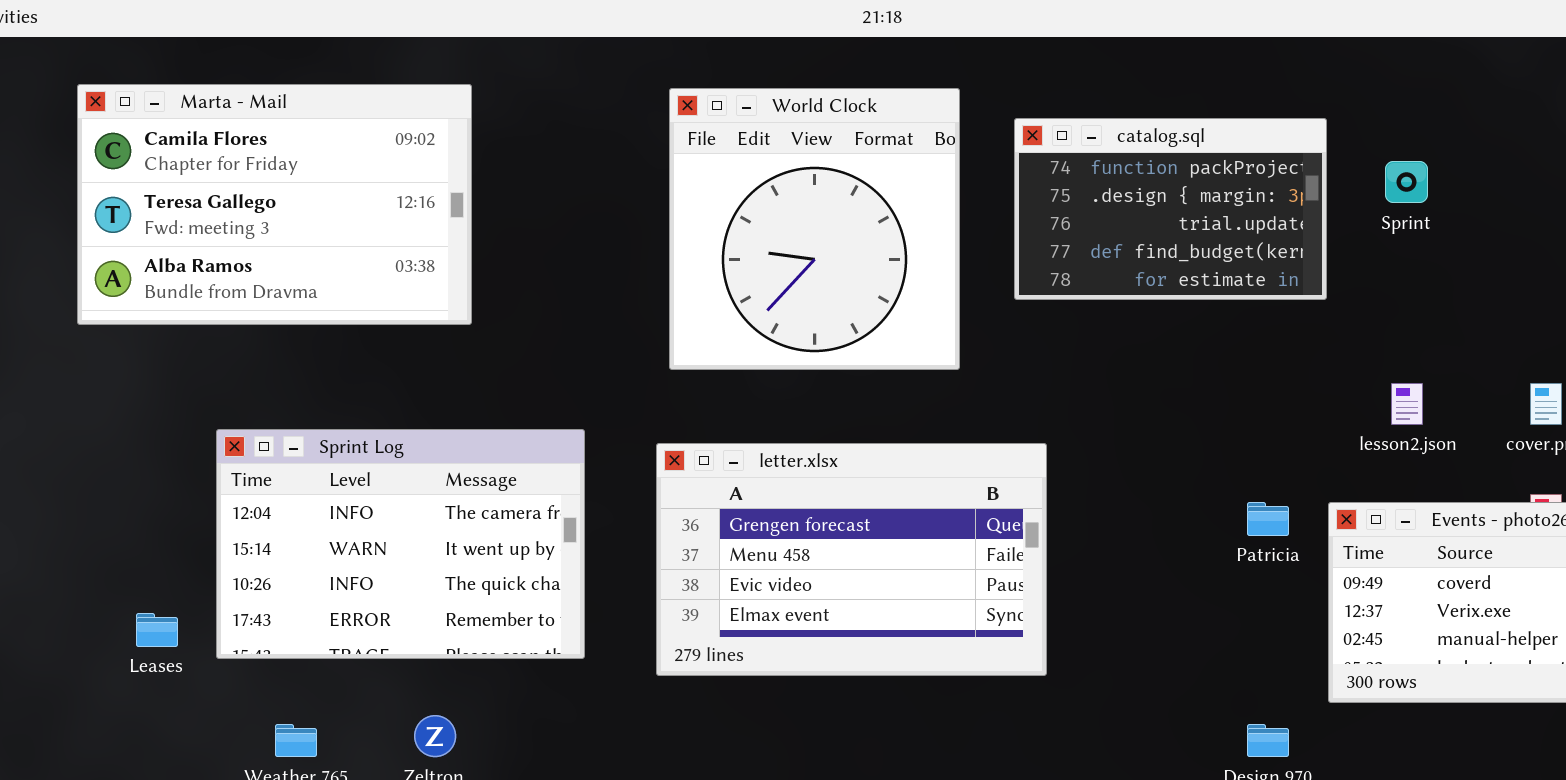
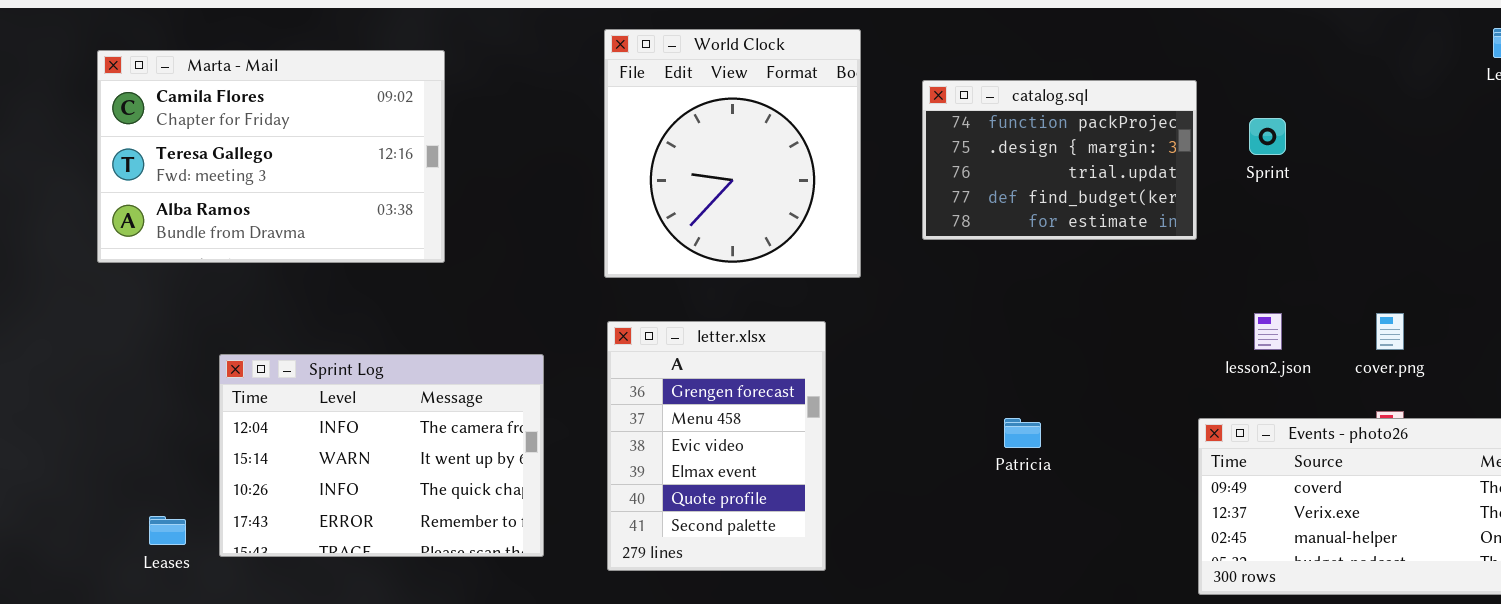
World Clock: [669,88,960,370] -> [604,29,861,278], moved
letter.xlsx: [656,443,1047,676] -> [607,321,826,571], resized
Patricia: [1247,502,1289,536] -> [1004,418,1041,448], moved

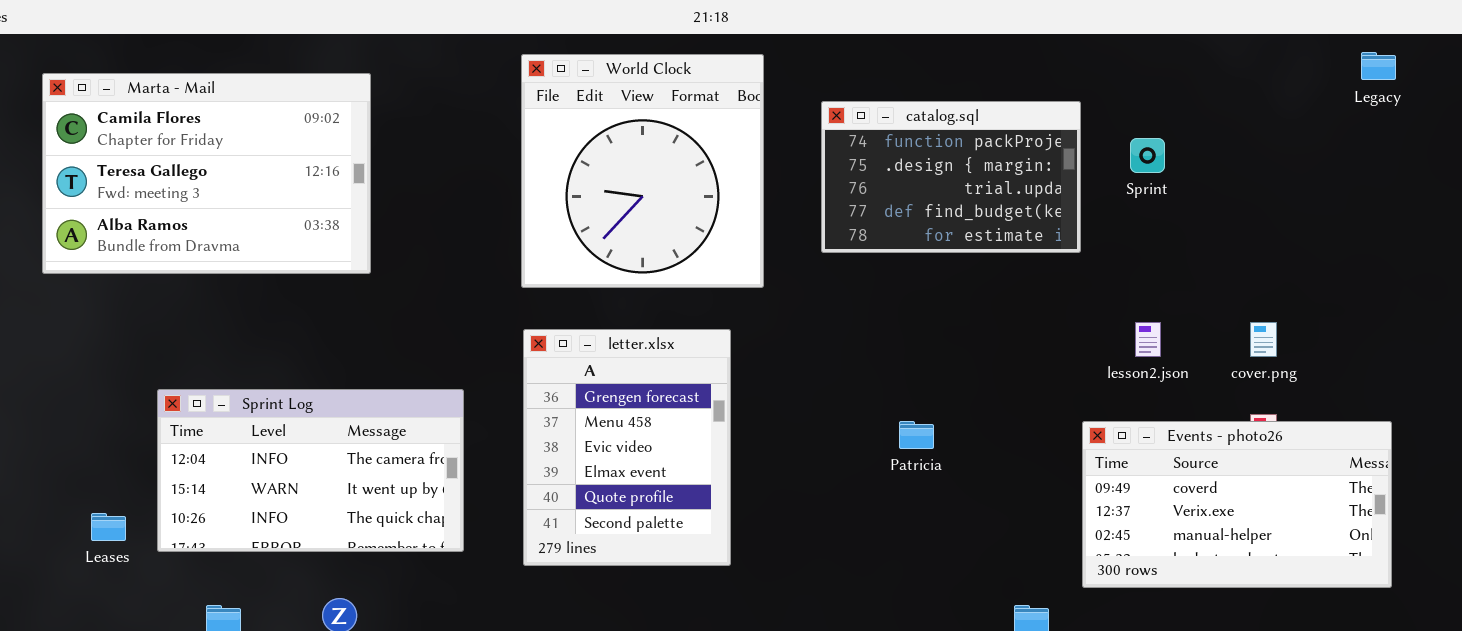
Sprint Log: [219,354,544,557] -> [157,389,464,552], resized

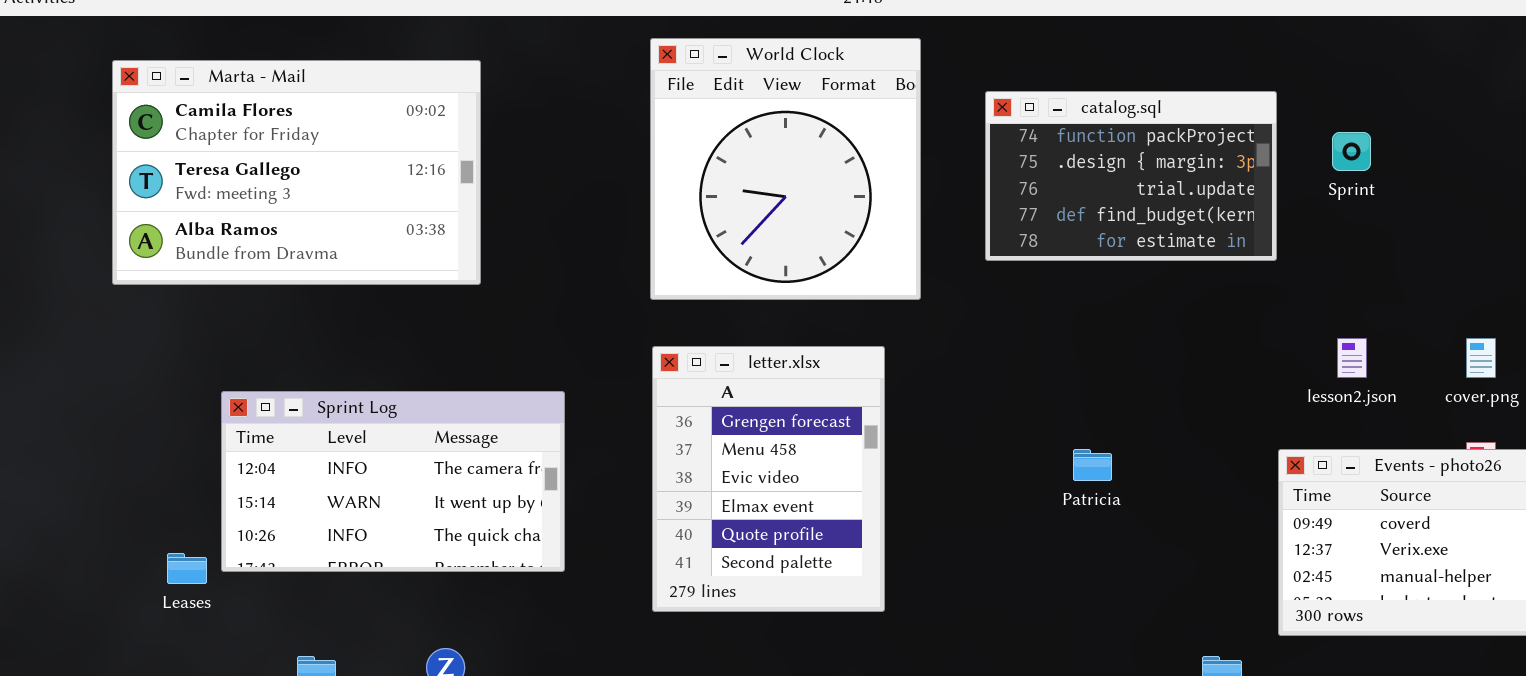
Sprint Log: [157,389,464,552] -> [221,391,565,572], moved

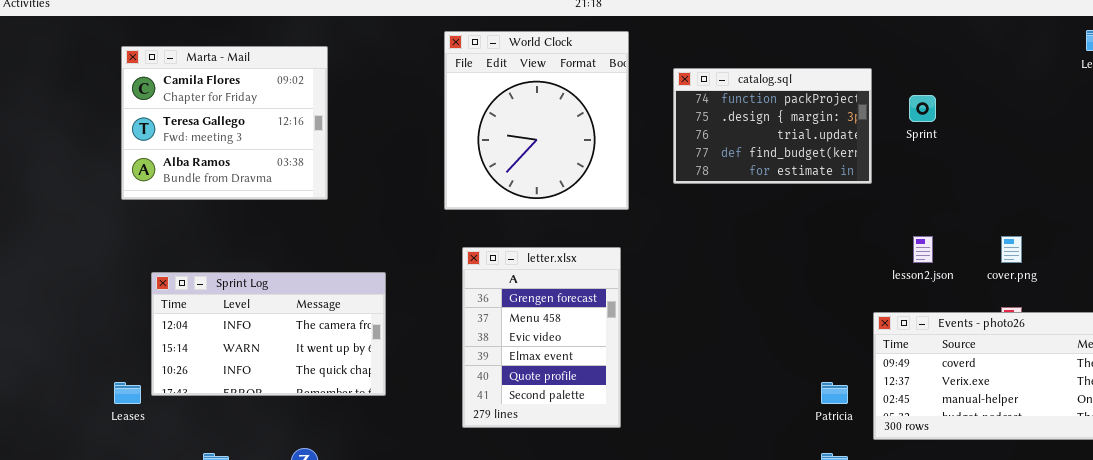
Marta - Mail: [112,60,481,285] -> [121,46,328,200], resized
letter.xlsx: [652,346,885,612] -> [462,247,621,428], moved
Patricia: [1073,449,1112,481] -> [821,382,848,404], moved

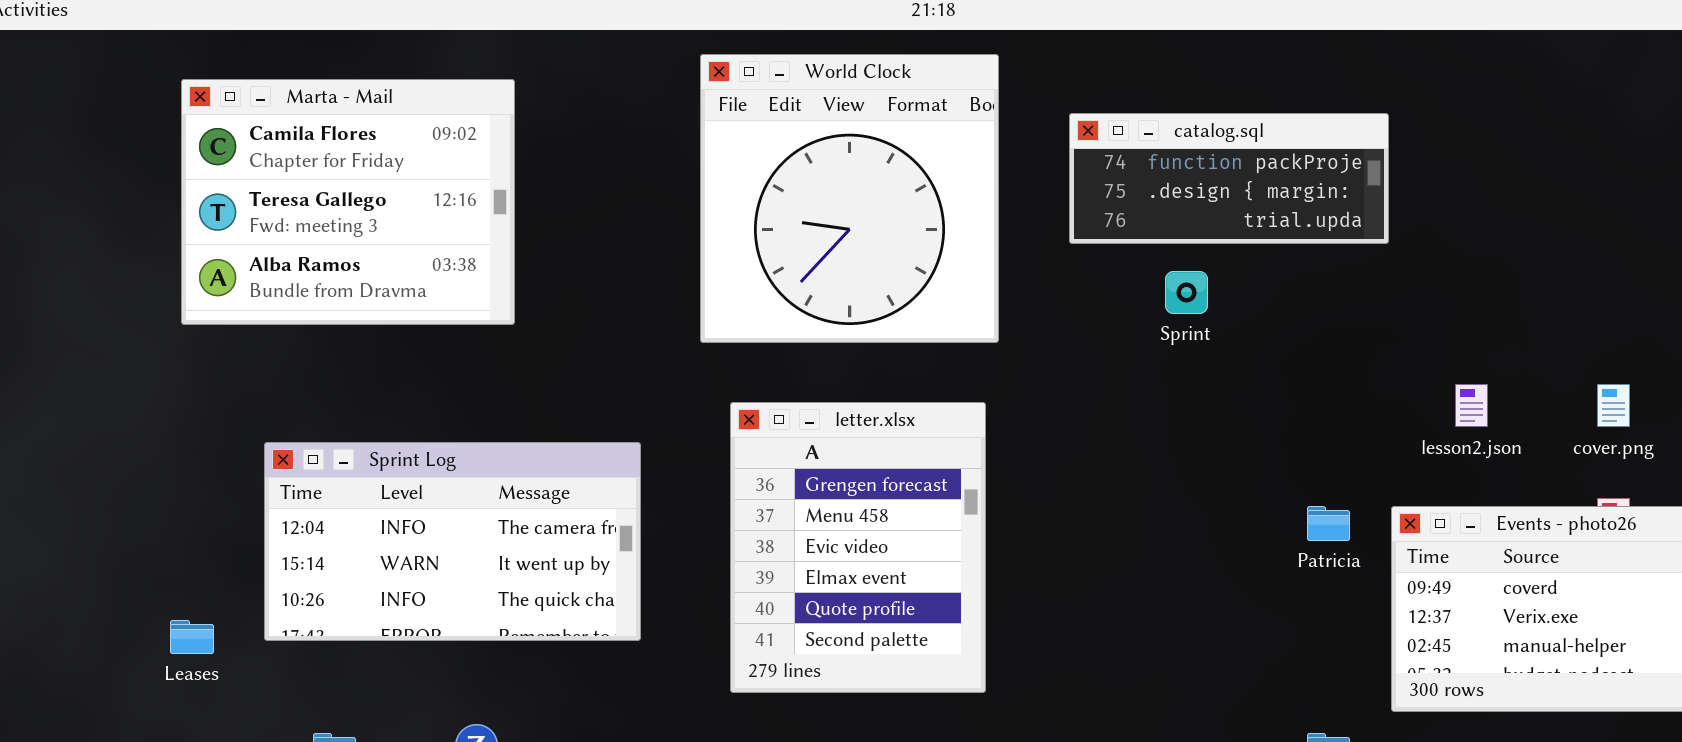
catalog.sql: [673,68,872,184] -> [1069,113,1389,244], resized
Sprint: [909,95,936,122] -> [1165,271,1208,314], moved
Sprint Log: [151,272,386,396] -> [264,442,641,641], moved
Patricia: [821,382,848,404] -> [1307,506,1350,541], moved

